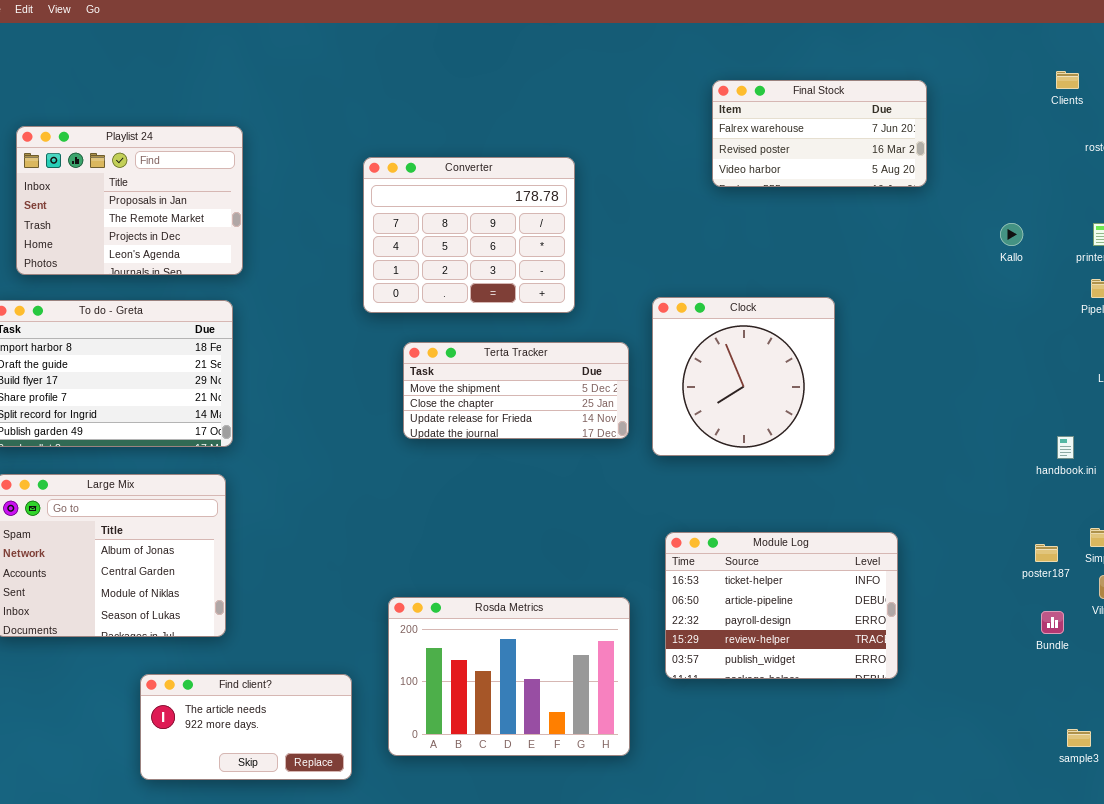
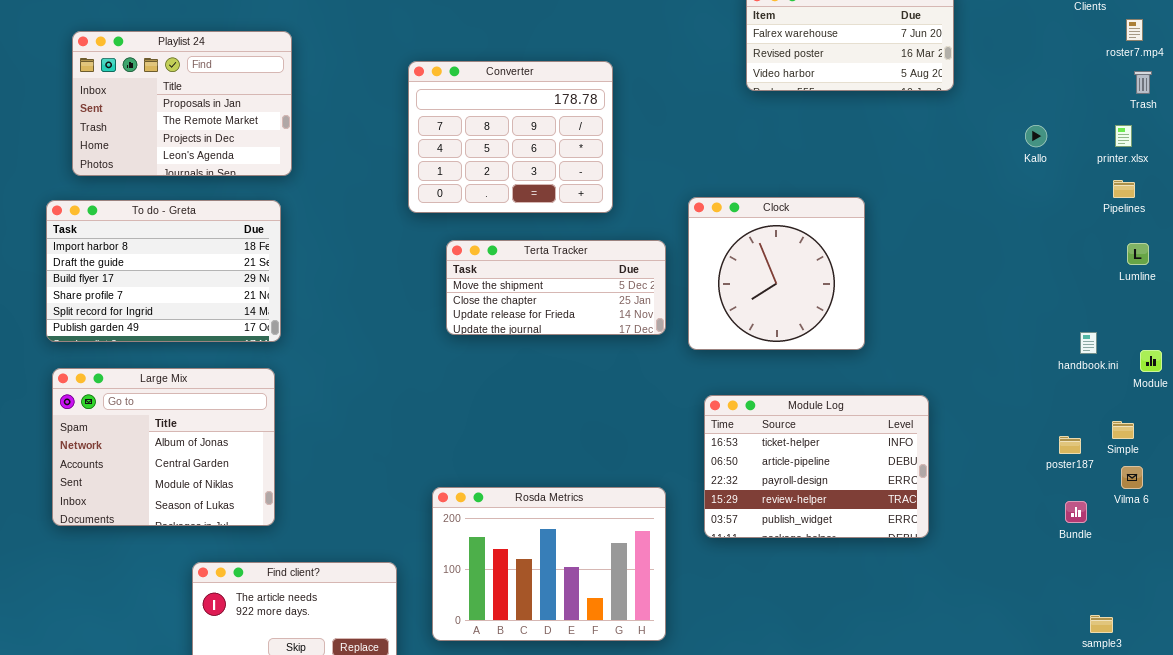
Module Log: [665,532,898,679] -> [704,395,929,538], moved

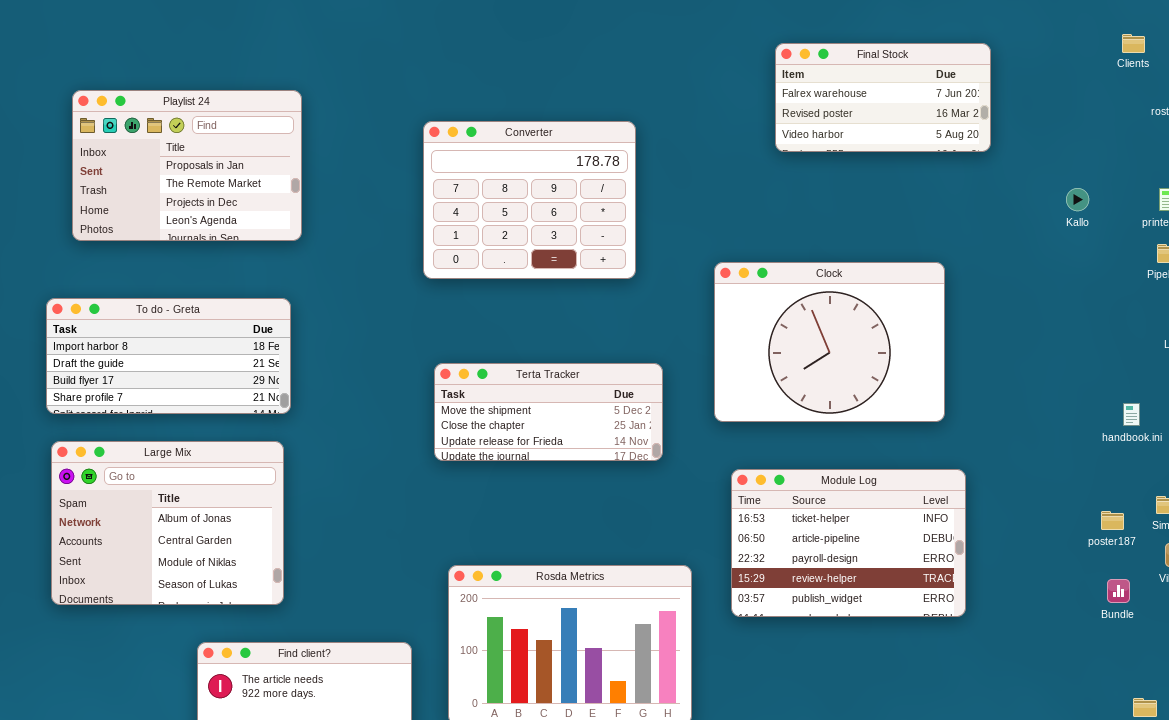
Clock: [688,197,865,350] -> [714,262,945,422], resized
To do - Greta: [46,200,281,342] -> [46,298,291,414], resized
Terta Tracker: [446,240,666,335] -> [434,363,663,461], moved

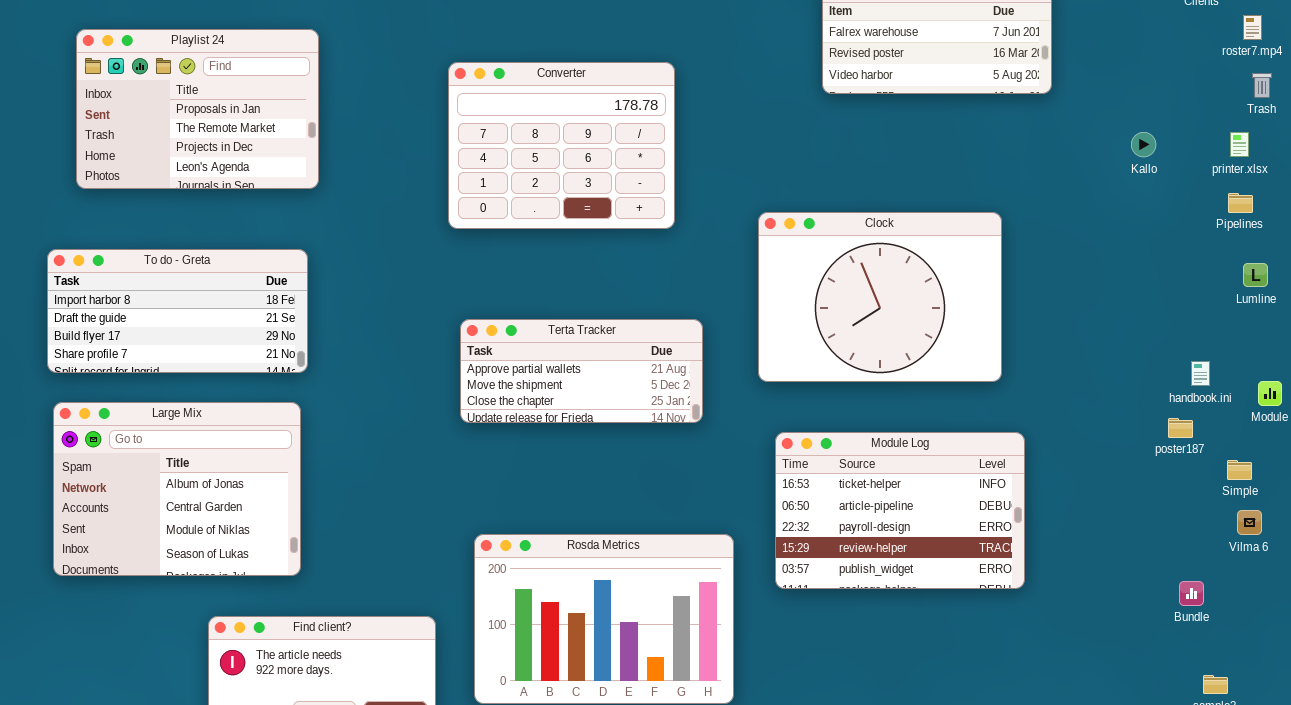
Terta Tracker: [434,363,663,461] -> [460,319,703,423], scrolled up 1 row
poster187: [1101,511,1124,530] -> [1168,418,1193,438], moved
Bundle: [1107,579,1130,603] -> [1179,581,1204,606], moved

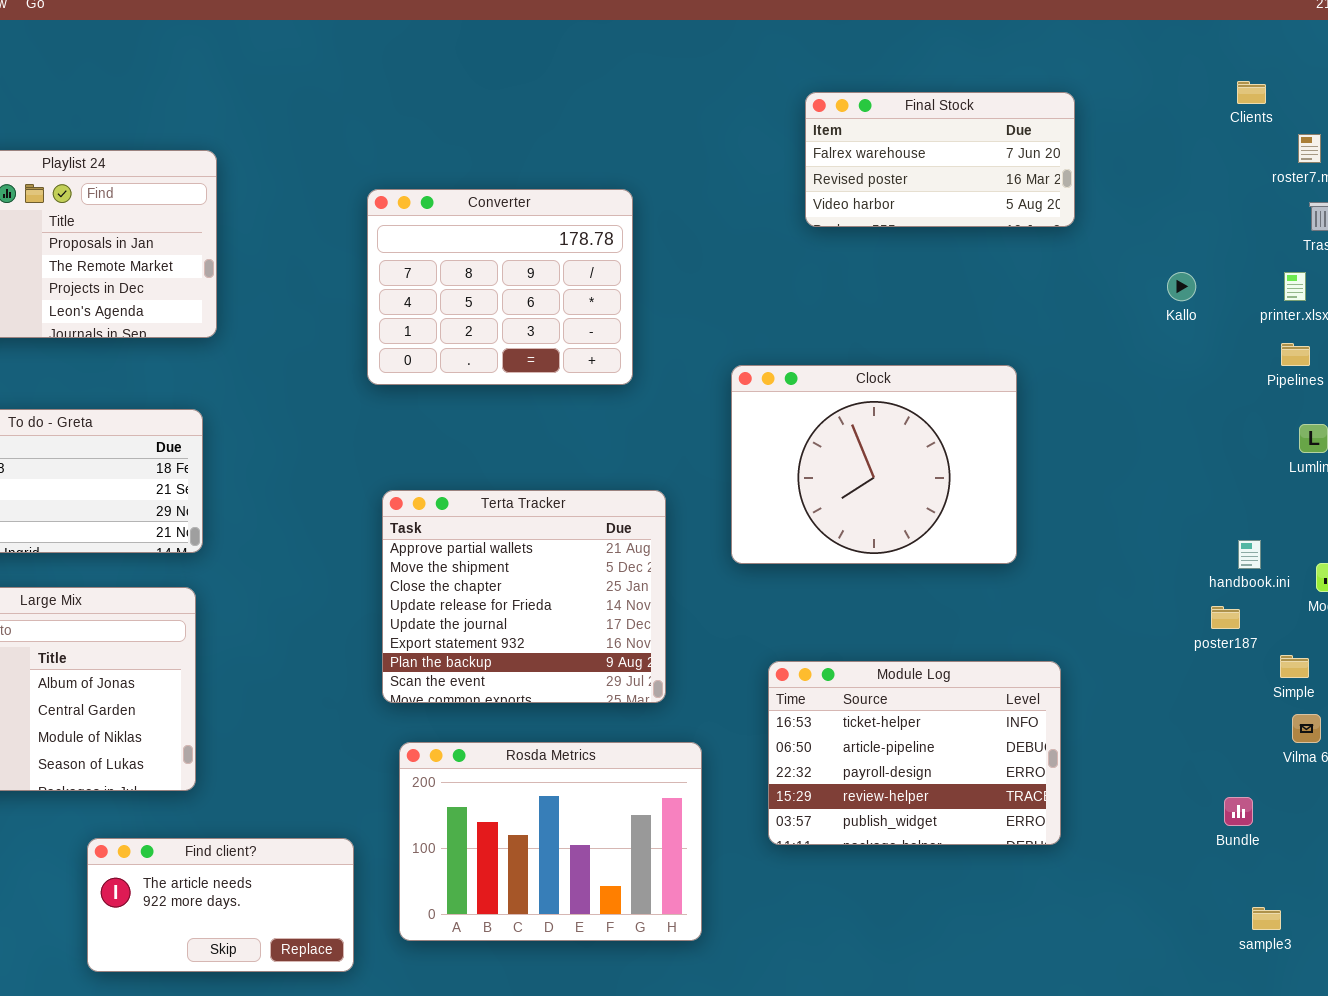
Terta Tracker: [460,319,703,423] -> [382,490,666,703], resized
Module Log: [775,432,1025,589] -> [768,661,1061,845], moved

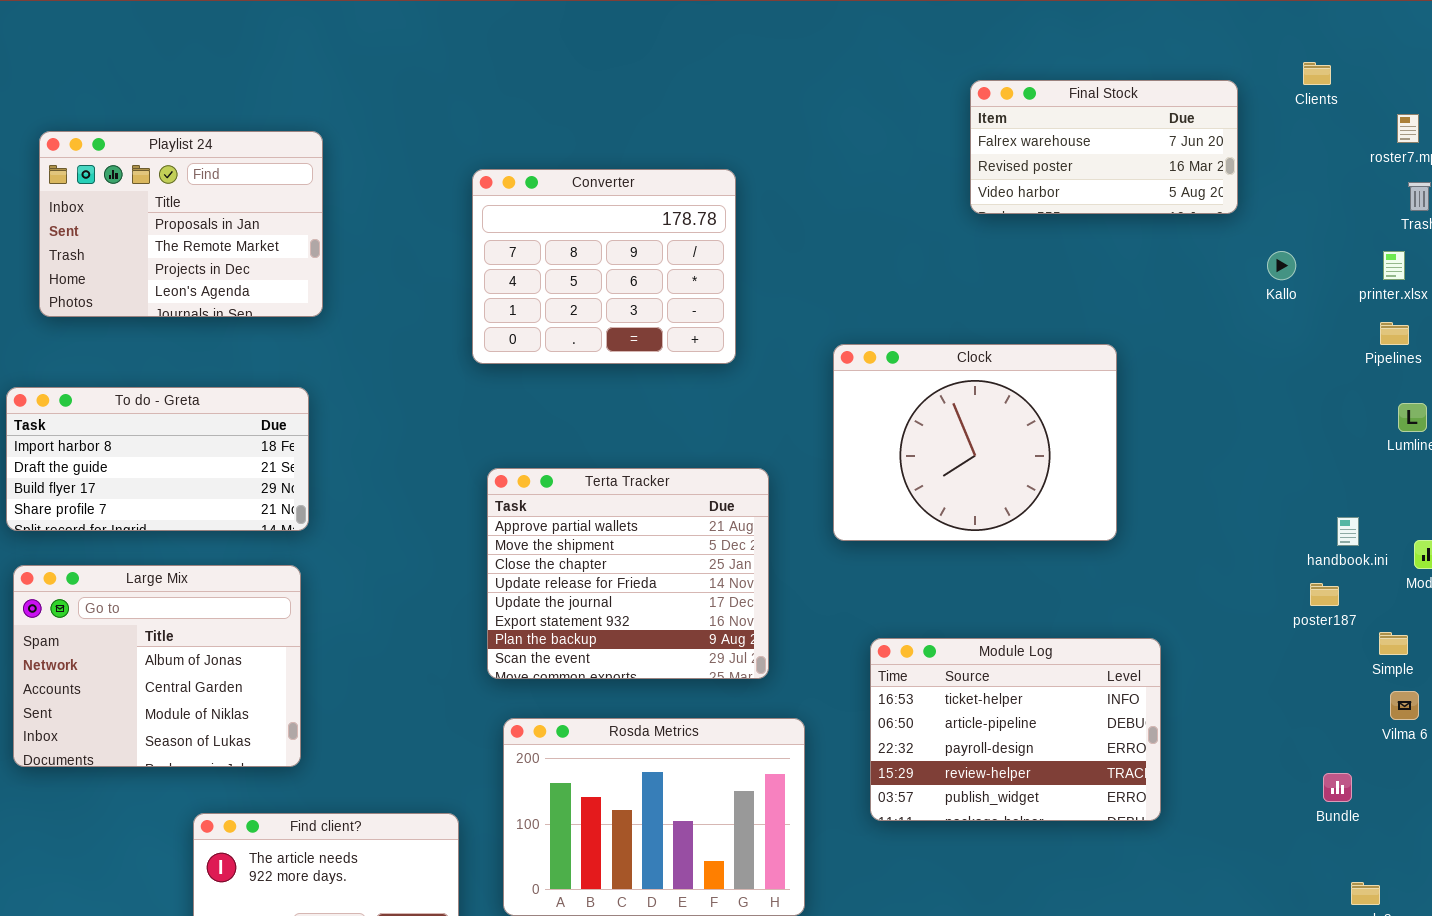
Clients: [1237,81,1266,104] -> [1303,62,1331,85], moved
Final Stock: [805,92,1075,227] -> [970,80,1238,214], moved

